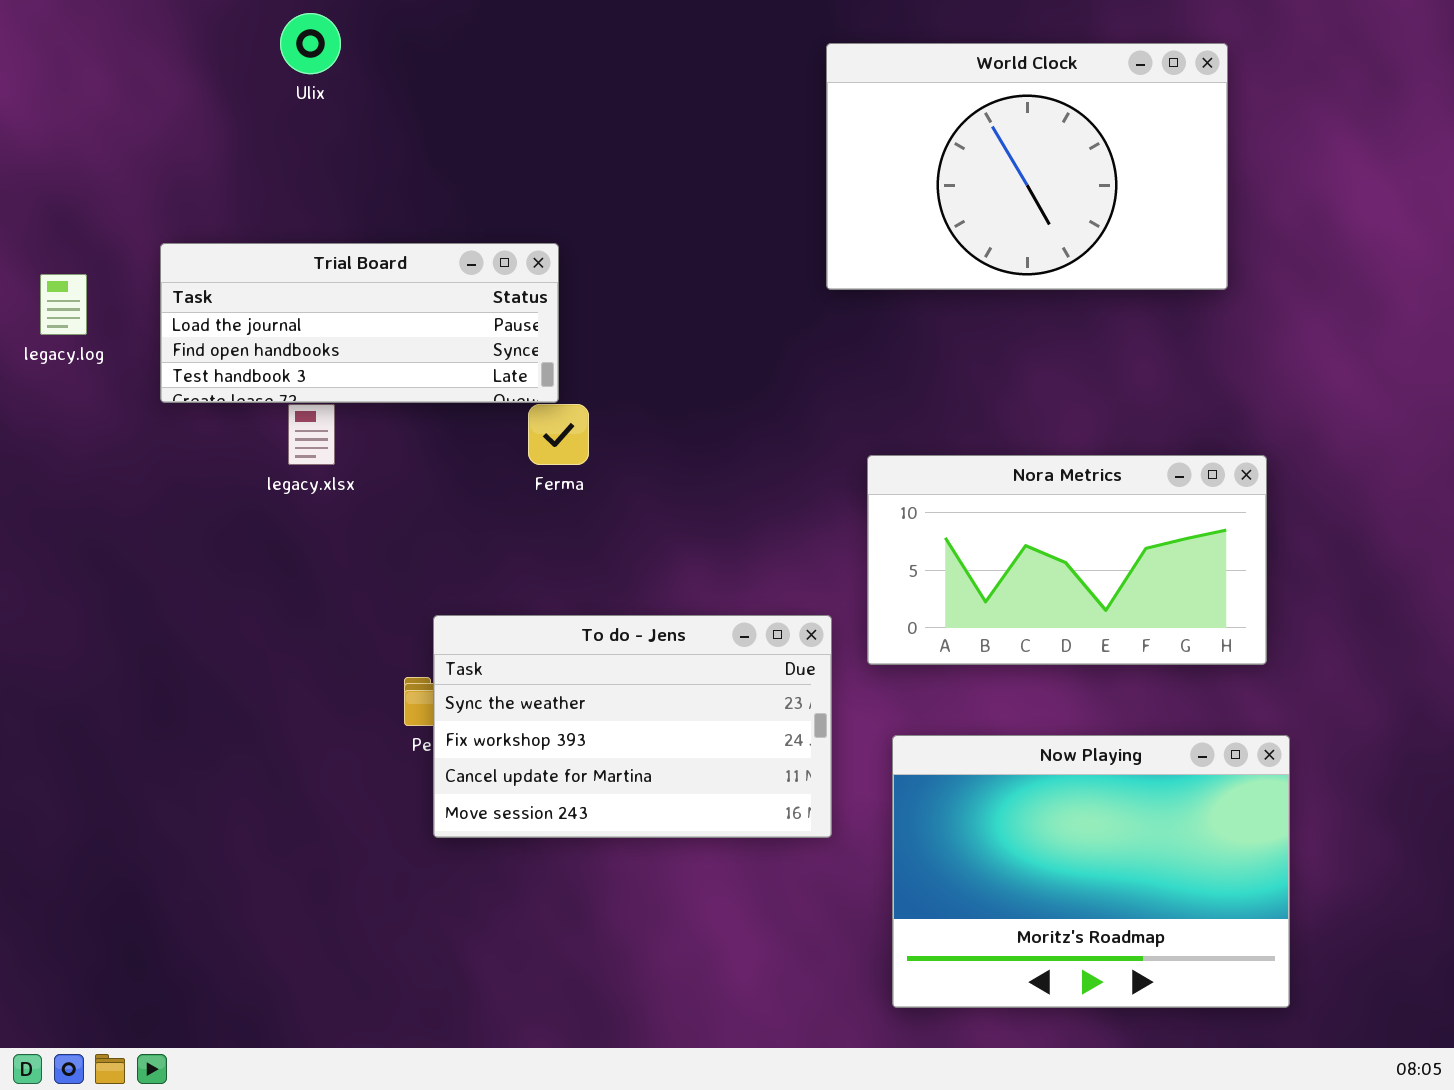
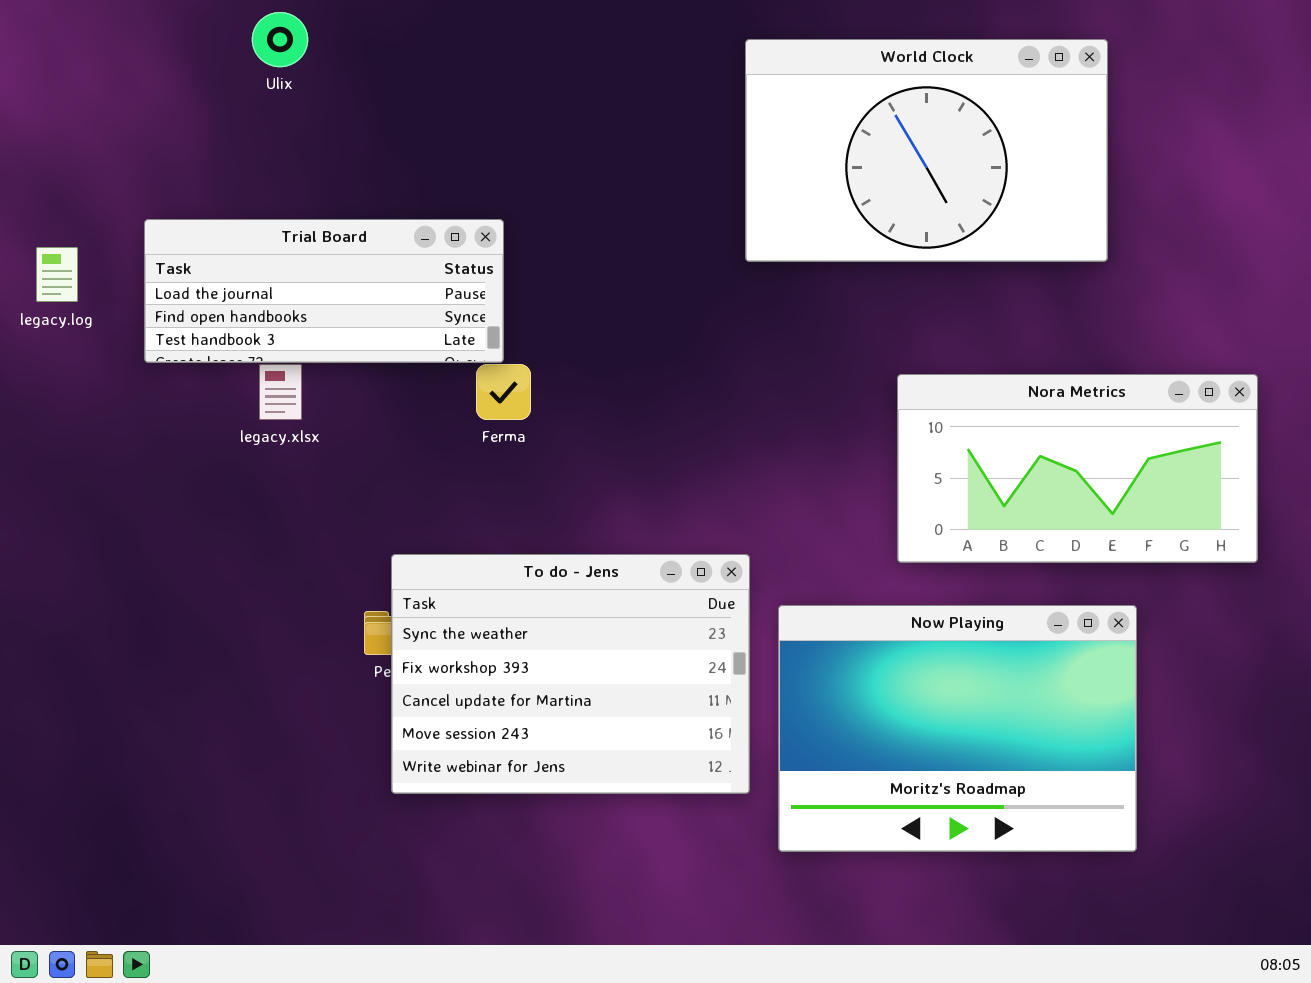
Nora Metrics: [867,455,1267,665] -> [897,374,1258,563], moved
To do - Jens: [433,615,832,838] -> [391,554,750,794], resized
Now Playing: [892,735,1290,1008] -> [778,605,1137,852], moved

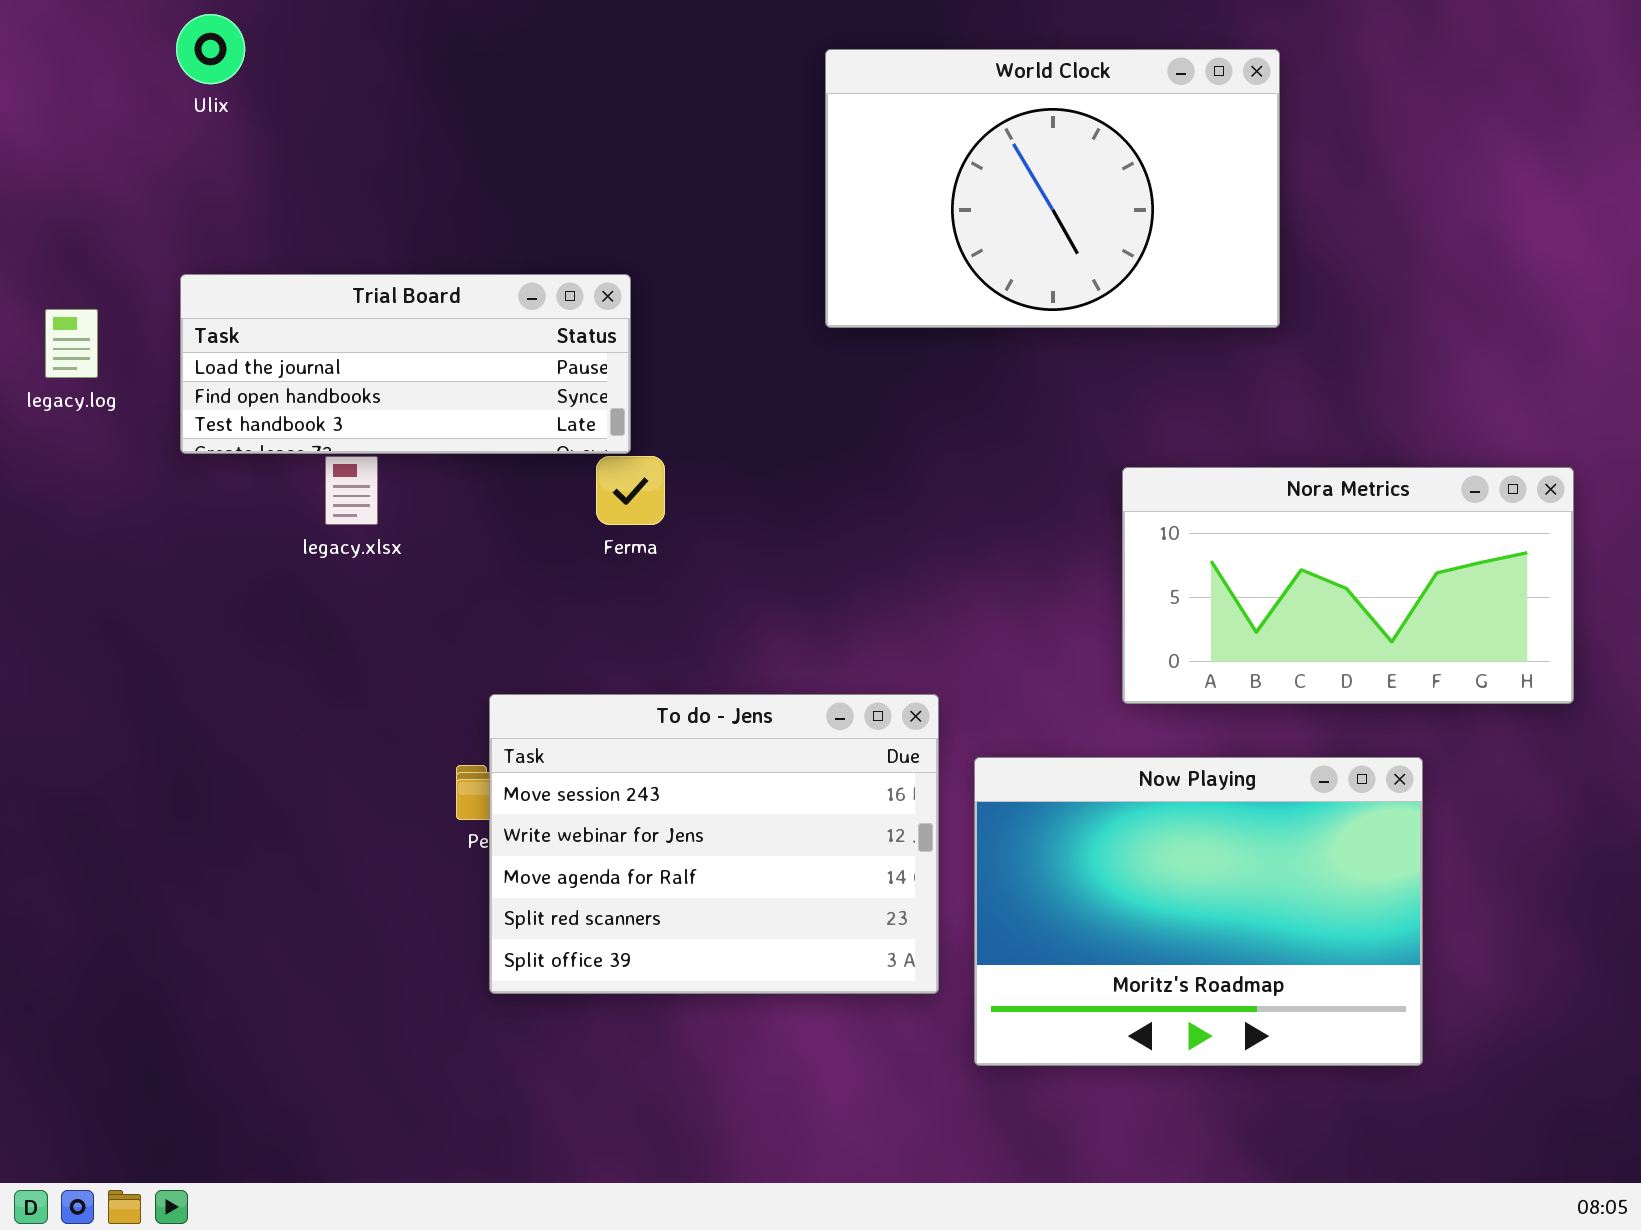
Ulix: [252,12,308,67] -> [176,14,245,84], moved
World Clock: [745,39,1108,262] -> [825,49,1280,328], moved
To do - Jens: [391,554,750,794] -> [489,694,939,994], scrolled down 3 rows

